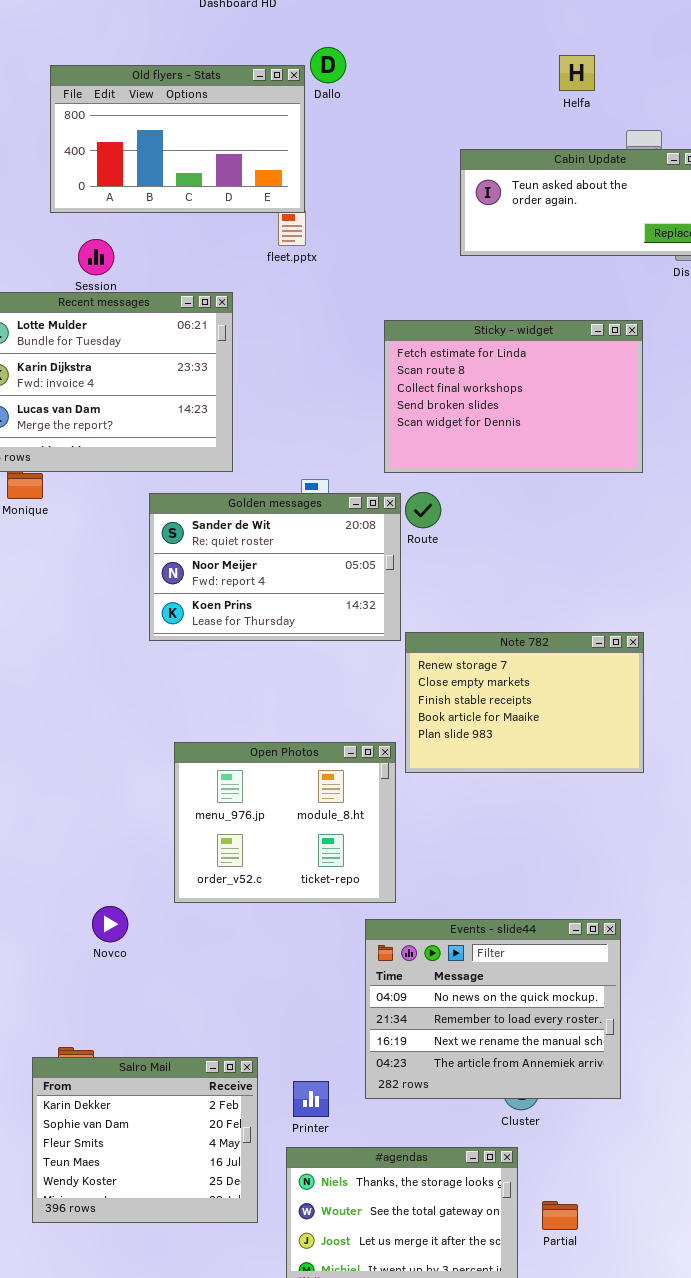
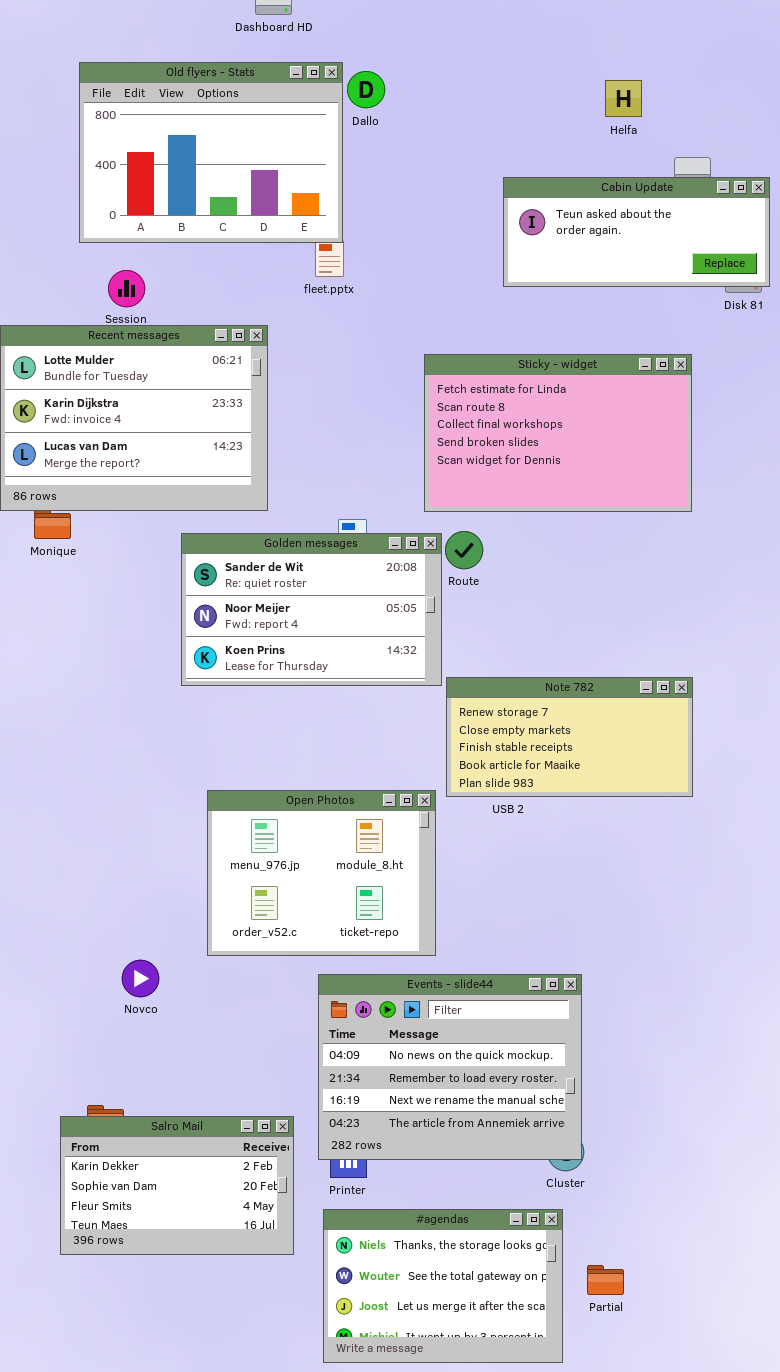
Old flyers - Stats: [50,65,305,213] -> [79,62,343,243], resized
Note 782: [405,632,644,773] -> [446,677,693,797], resized
Events - slide44: [365,919,621,1099] -> [318,974,582,1160], moved
Salro Mail: [32,1057,258,1223] -> [60,1116,294,1255], resized

